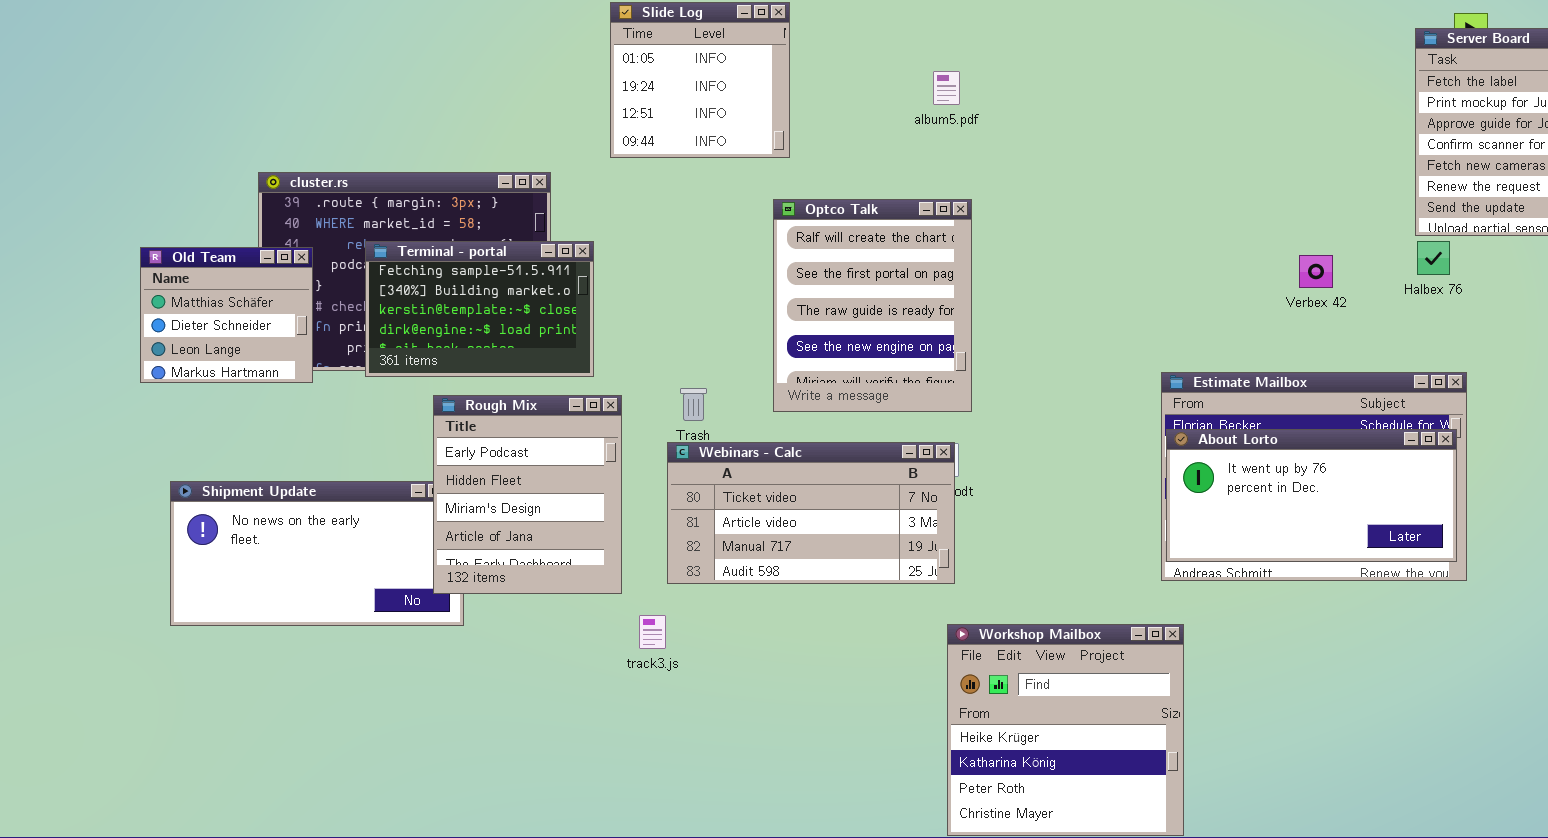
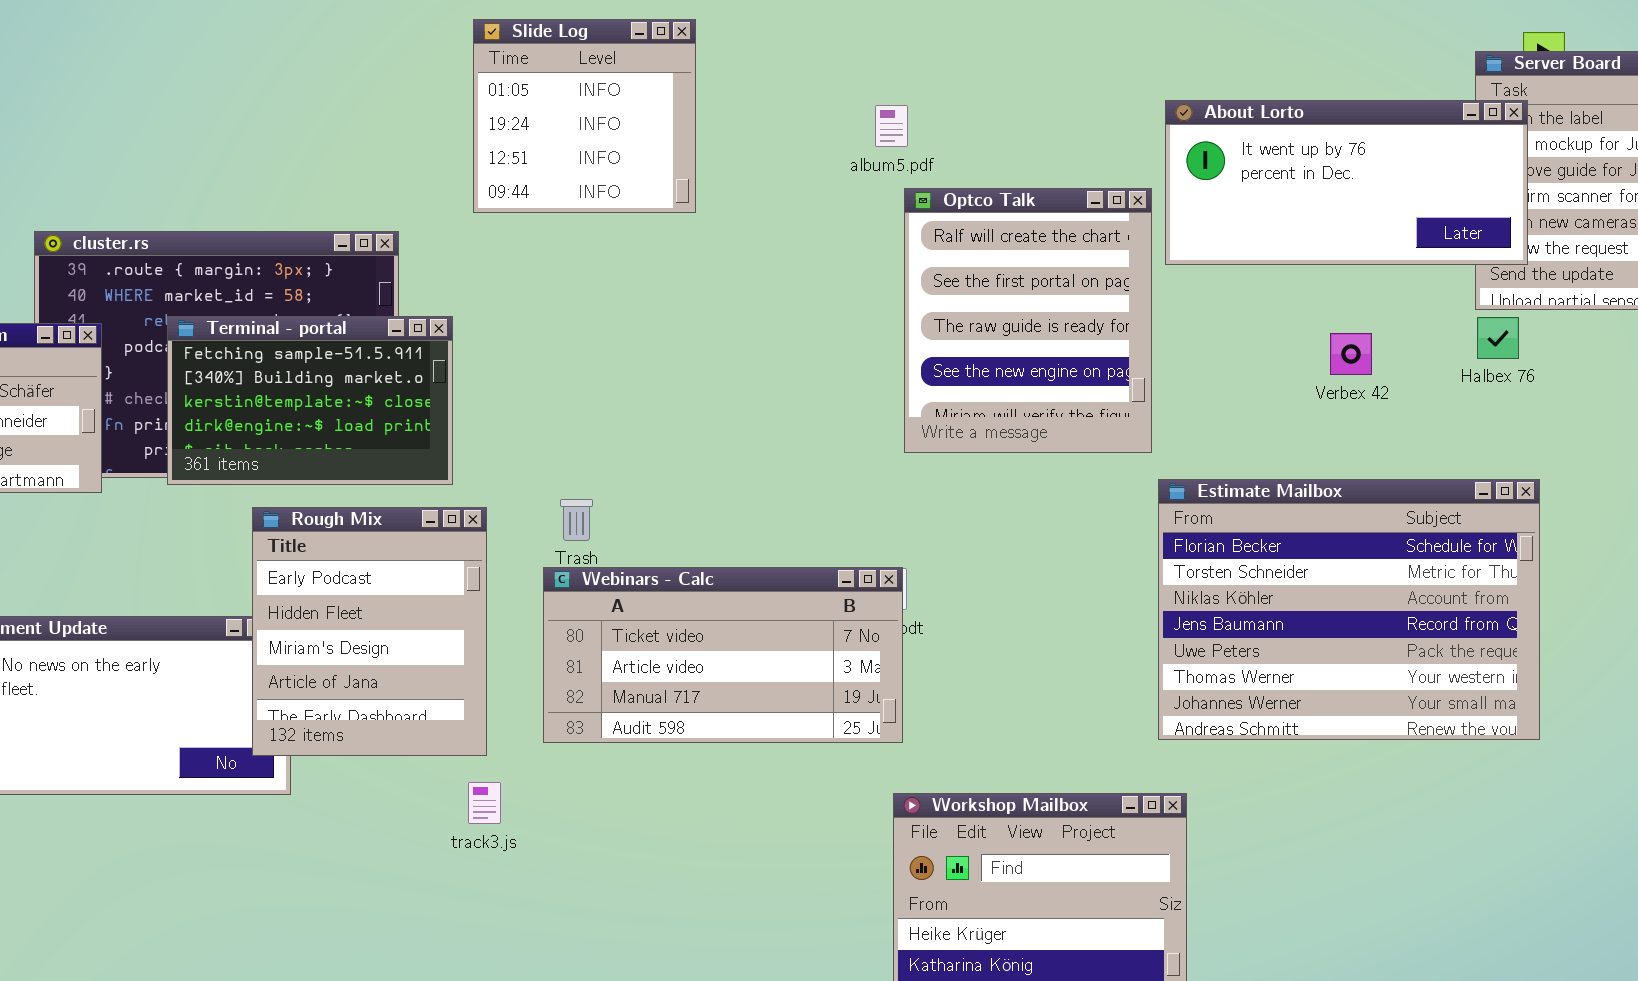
Optco Talk: [773,199,972,412] -> [904,188,1152,453], moved
About Lorto: [1166,429,1457,562] -> [1165,100,1528,265], moved
track3.js: [639,615,666,649] -> [468,782,501,824], moved

